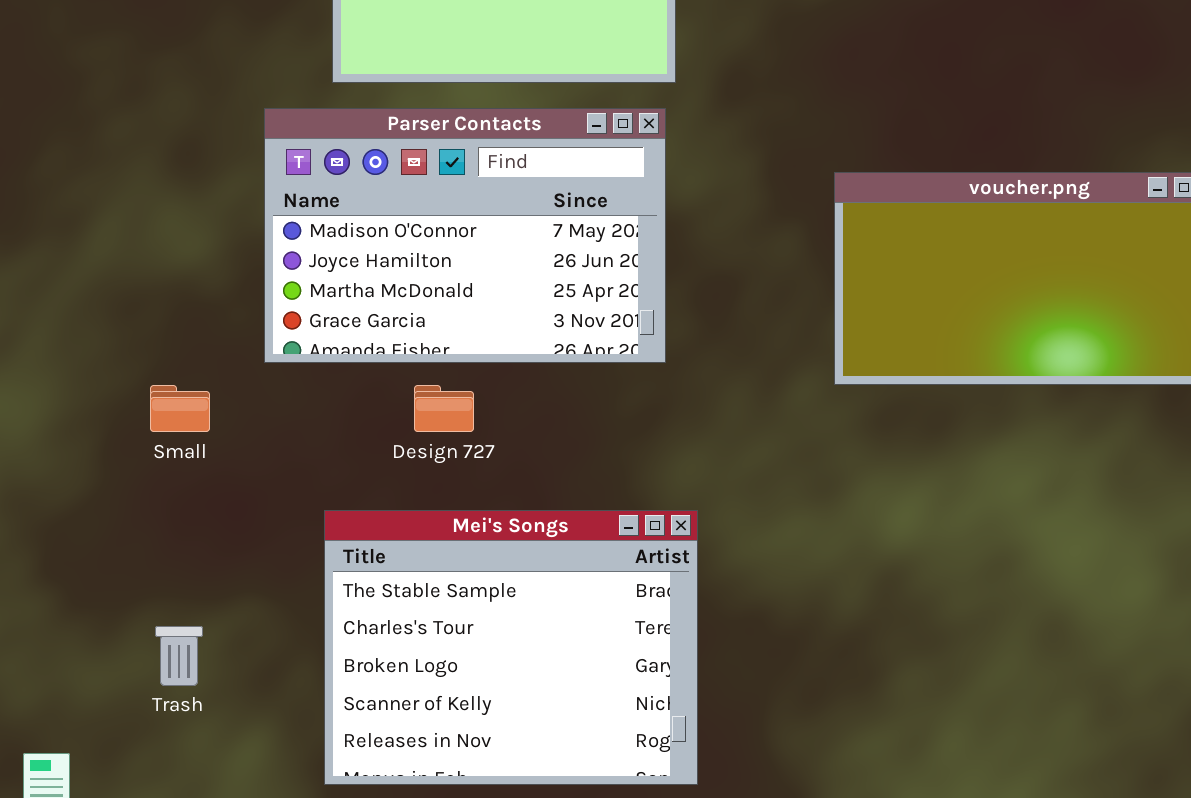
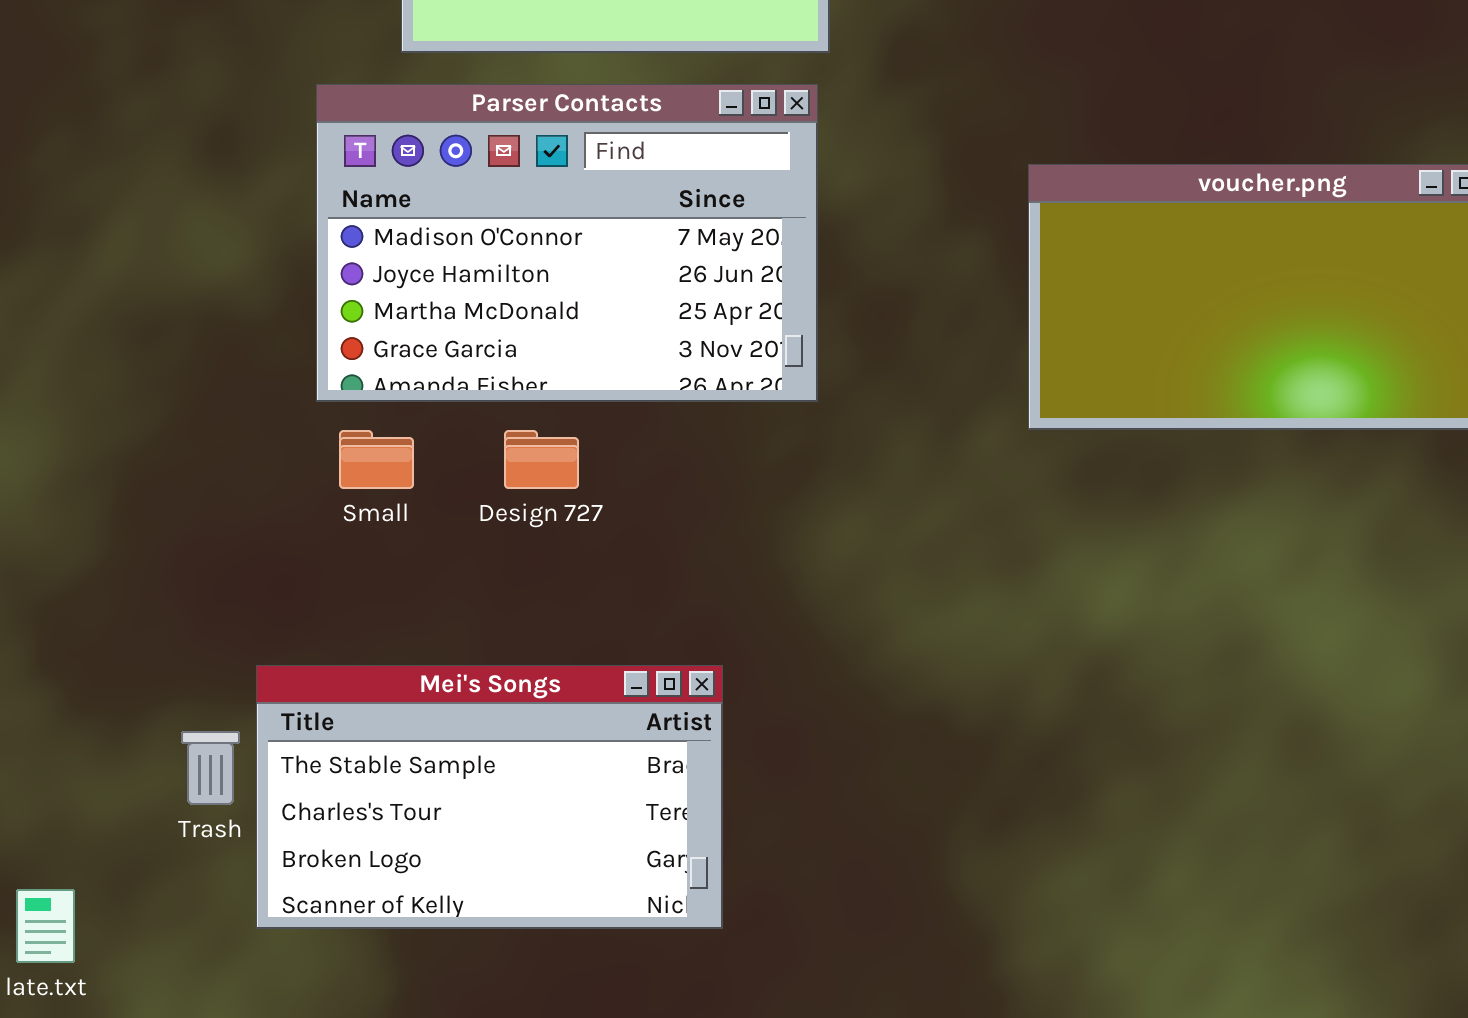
Small: [150,385,210,432] -> [339,430,414,489], moved
Mei's Songs: [324,510,698,785] -> [256,665,723,929], moved, resized

